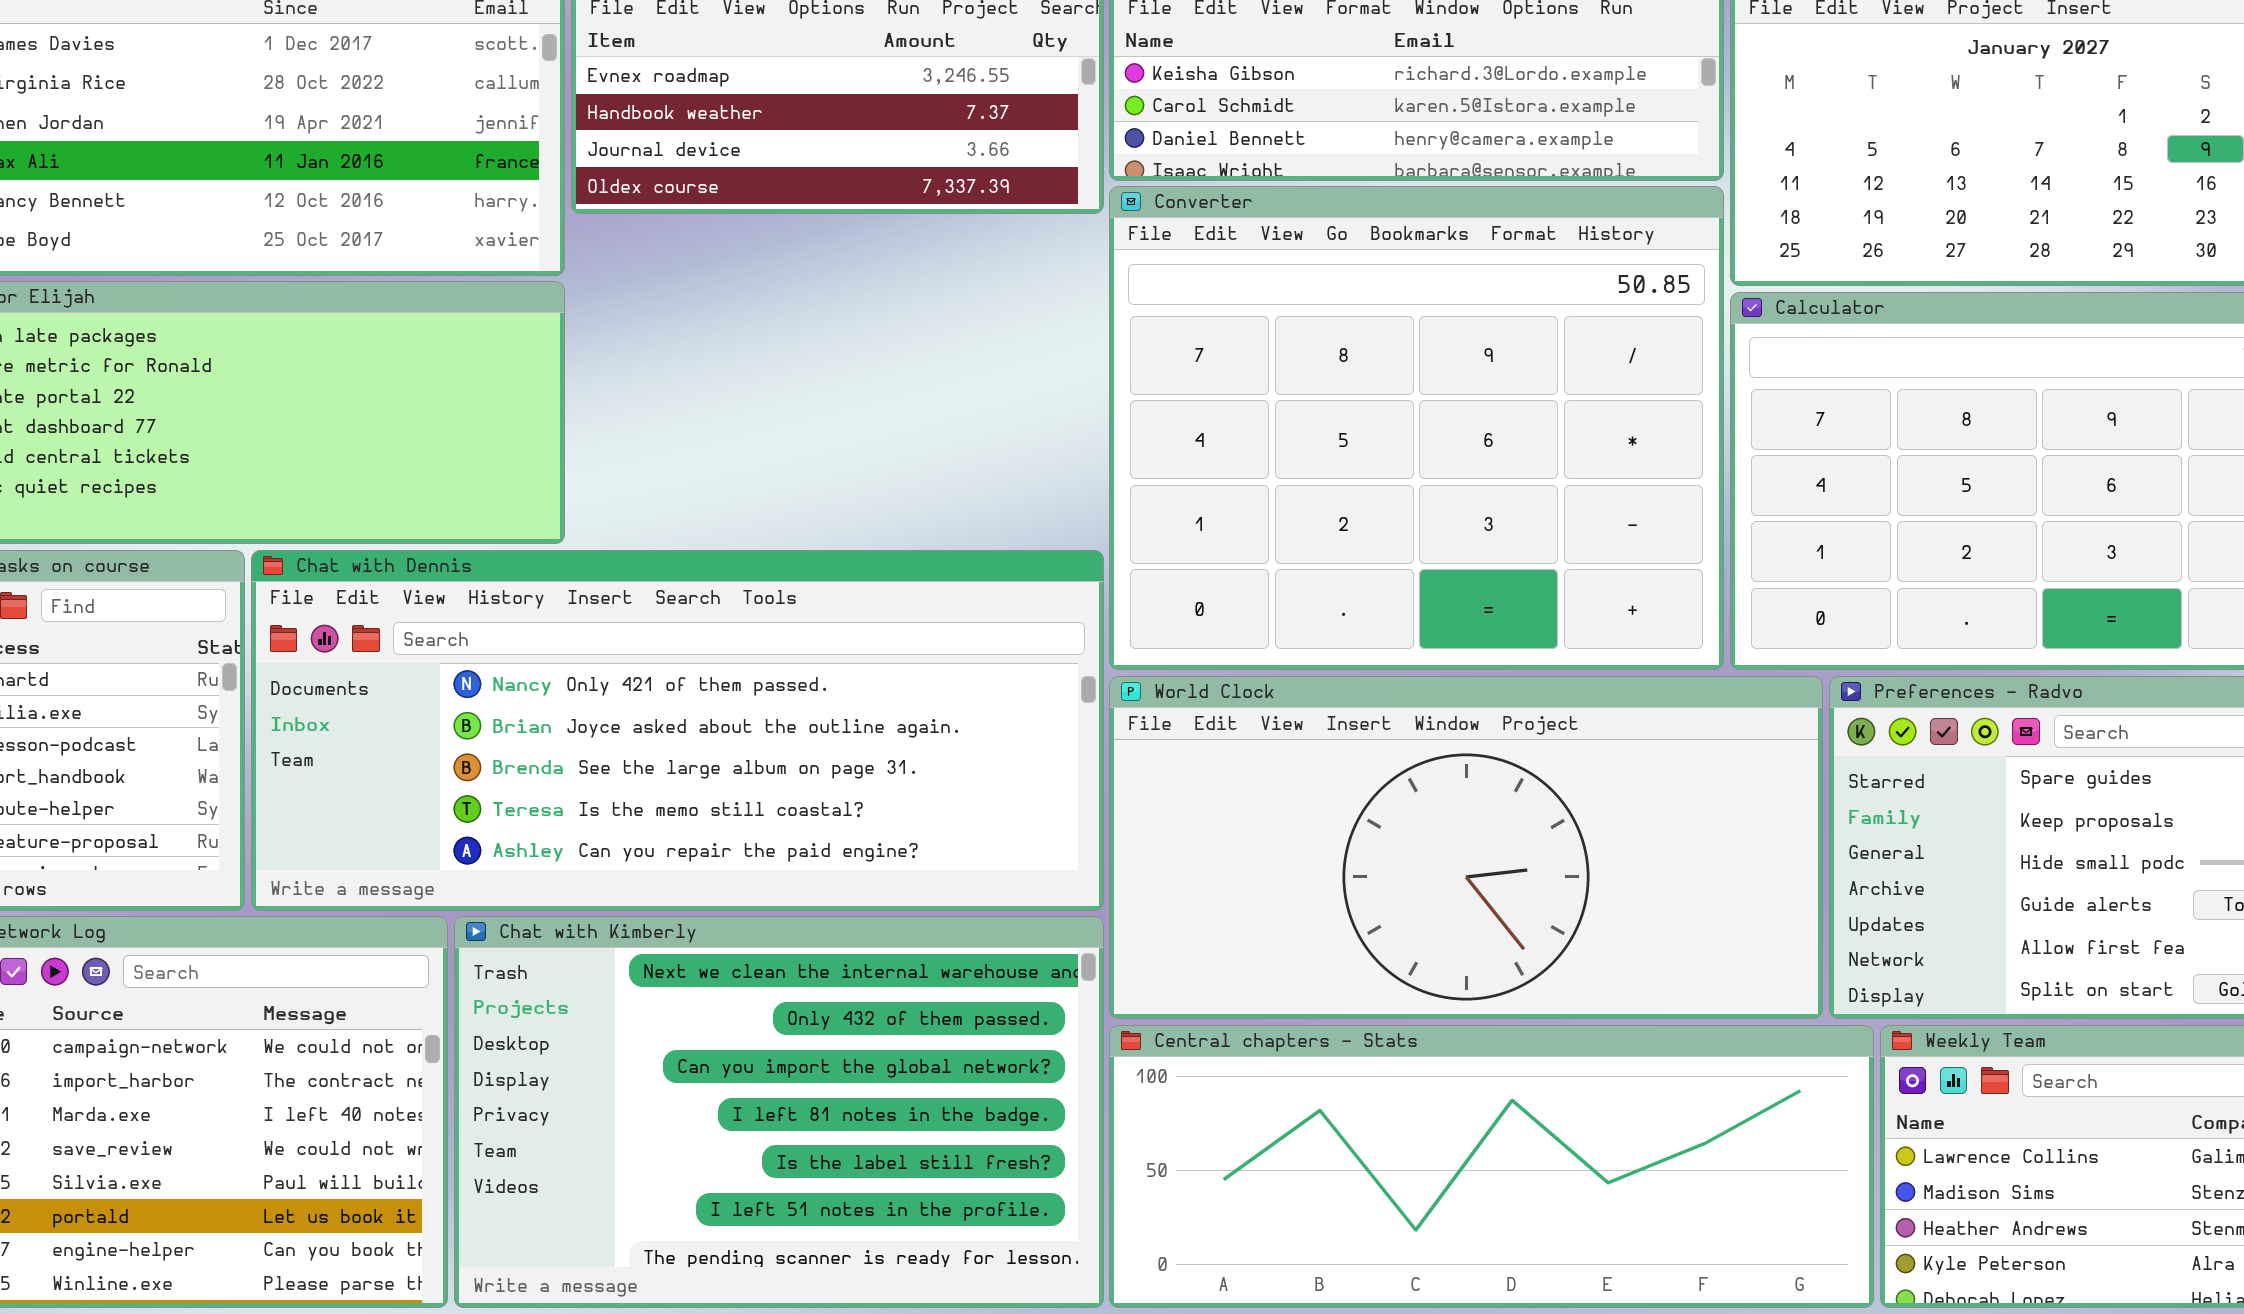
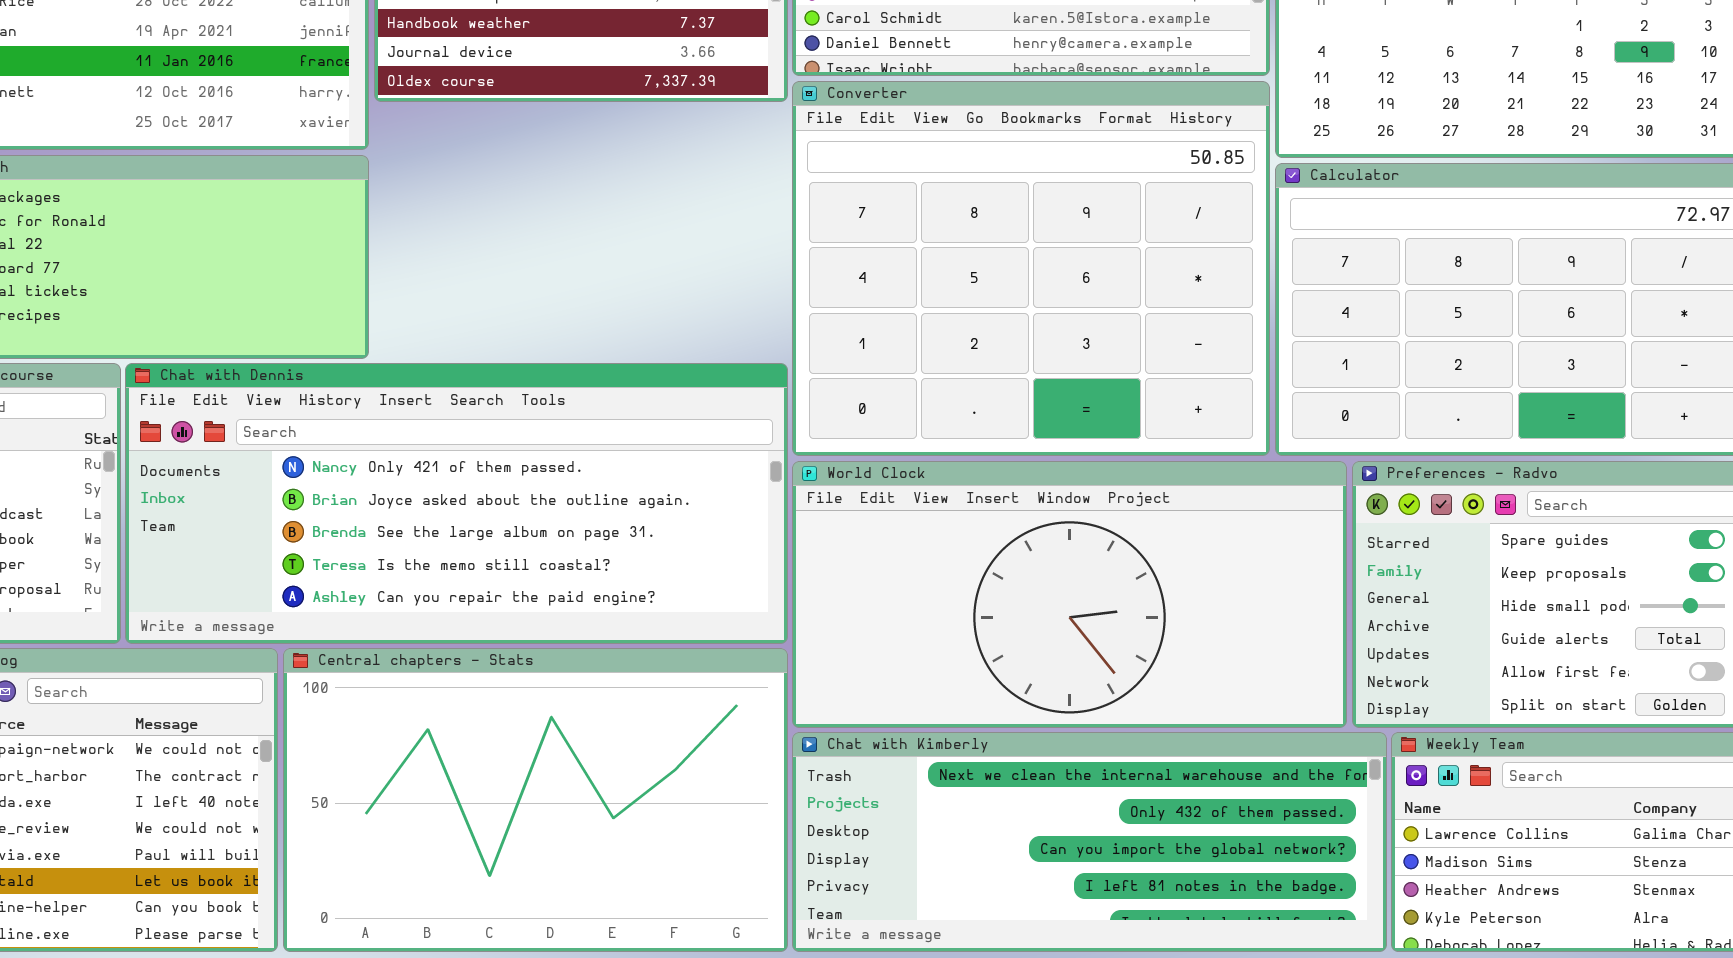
Chat with Kimberly: [454,916,1104,1308] -> [792,732,1387,952], moved, resized
Central chapters - Stats: [1109,1025,1874,1308] -> [283,648,788,952], moved, resized

